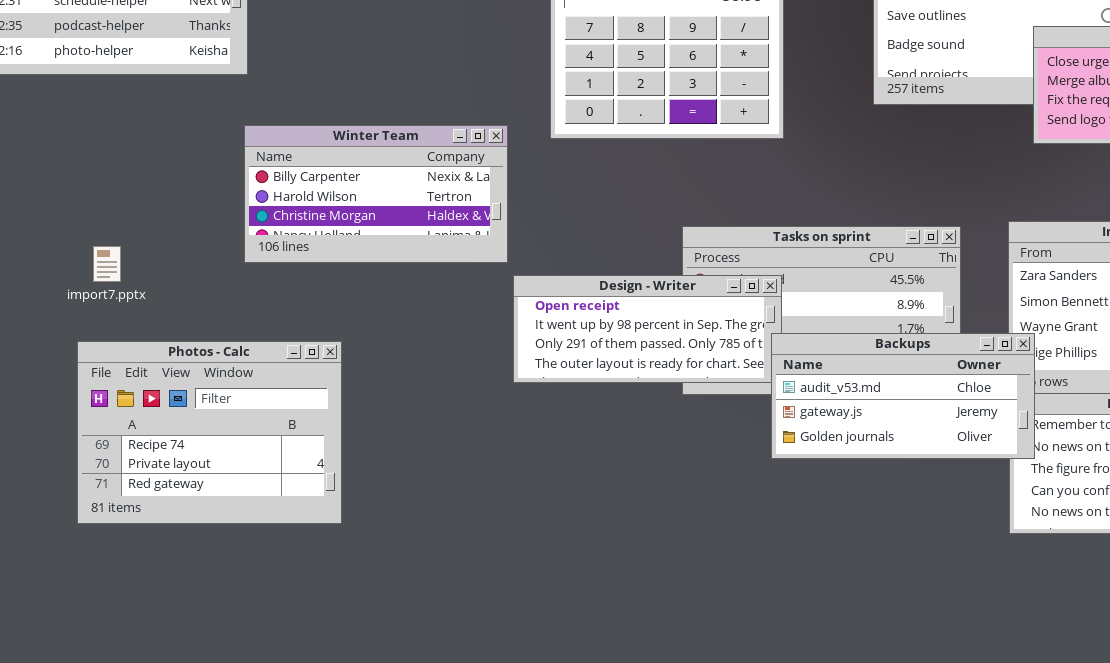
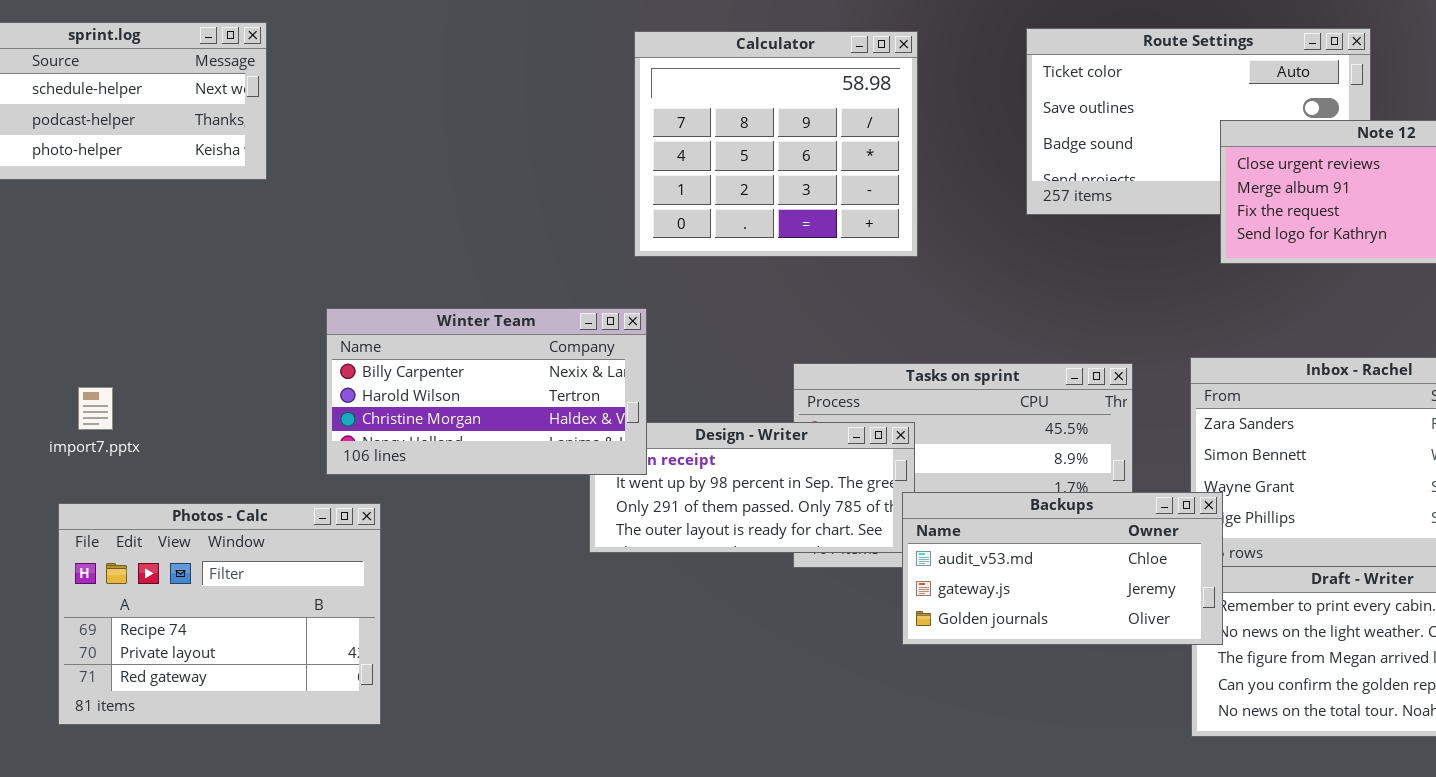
Winter Team: [244,125,508,263] -> [326,308,647,475], moved

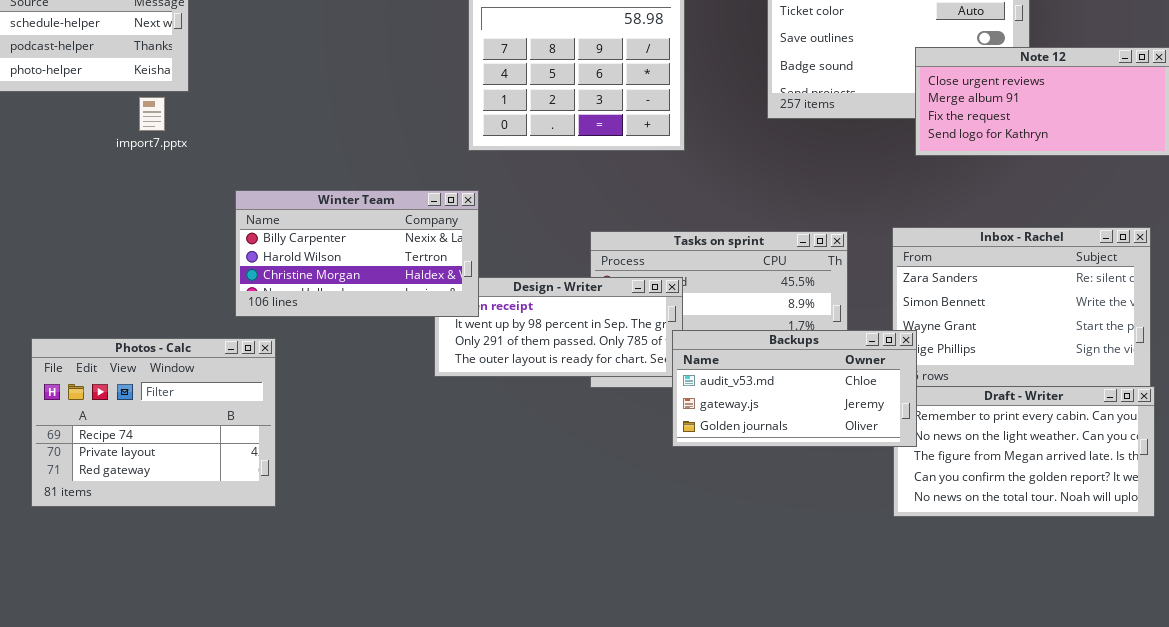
import7.pptx: [78,387,113,430] -> [139,97,165,131], moved

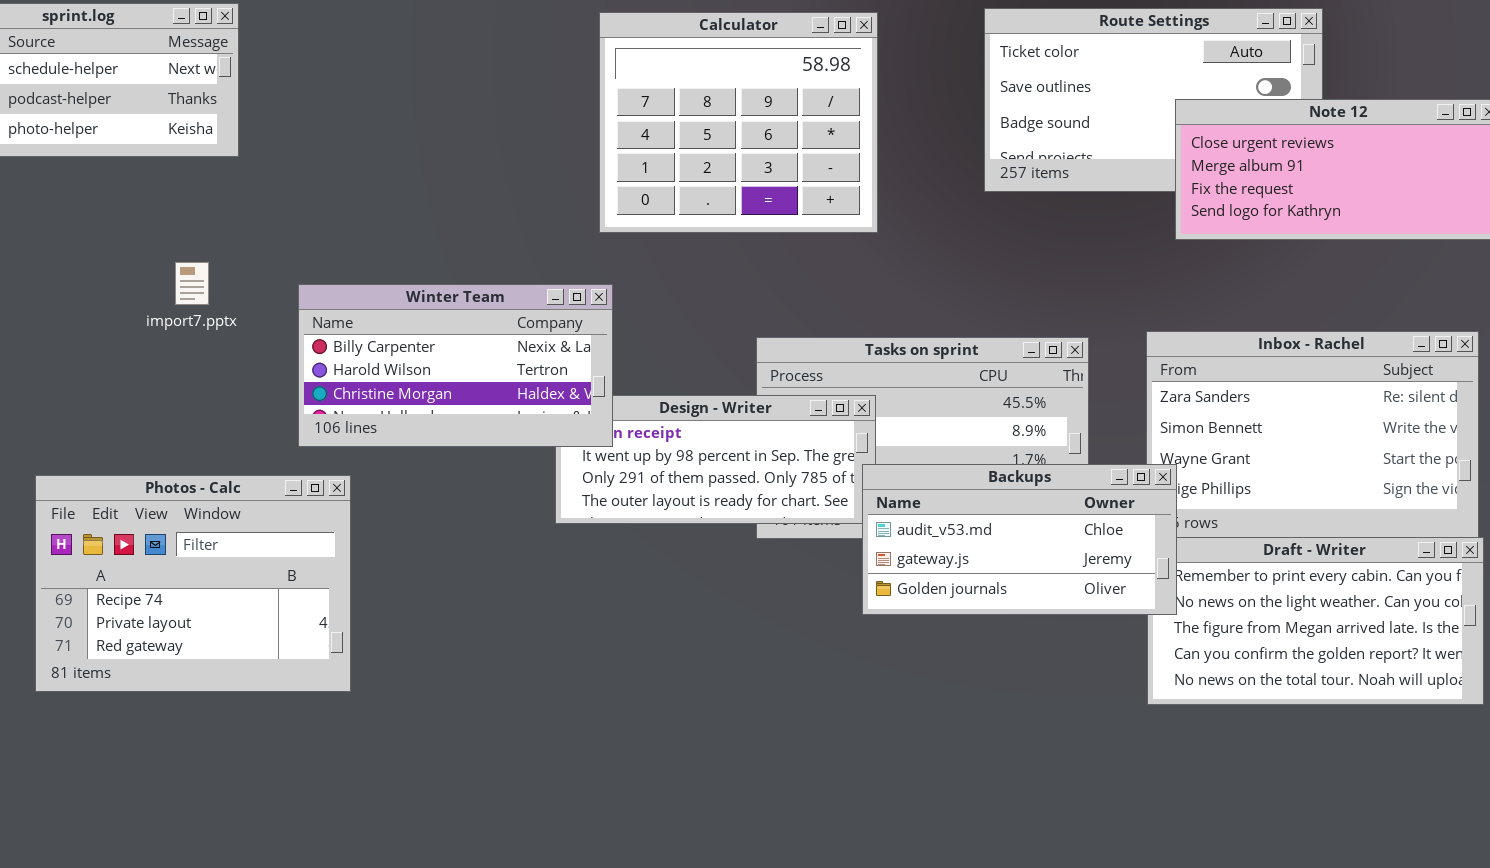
import7.pptx: [139,97,165,131] -> [175,262,209,305], moved

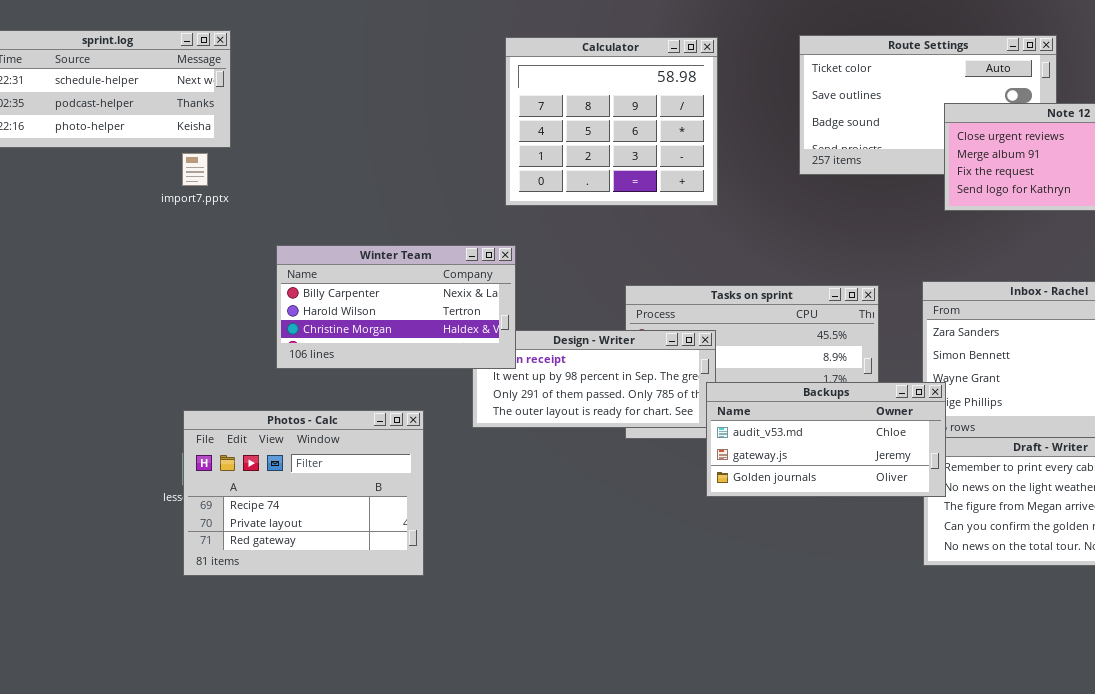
import7.pptx: [175,262,209,305] -> [182,153,208,186], moved
Photos - Calc: [35,475,351,692] -> [183,410,424,576], moved

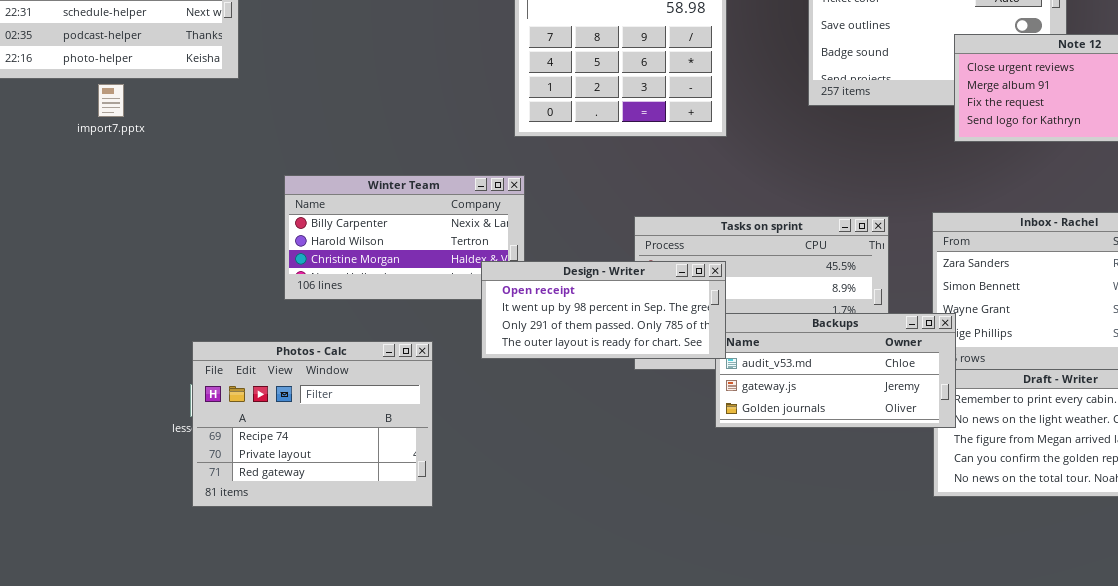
import7.pptx: [182,153,208,186] -> [98,84,124,117], moved
Design - Writer: [472,330,716,428] -> [481,261,726,359], raised

